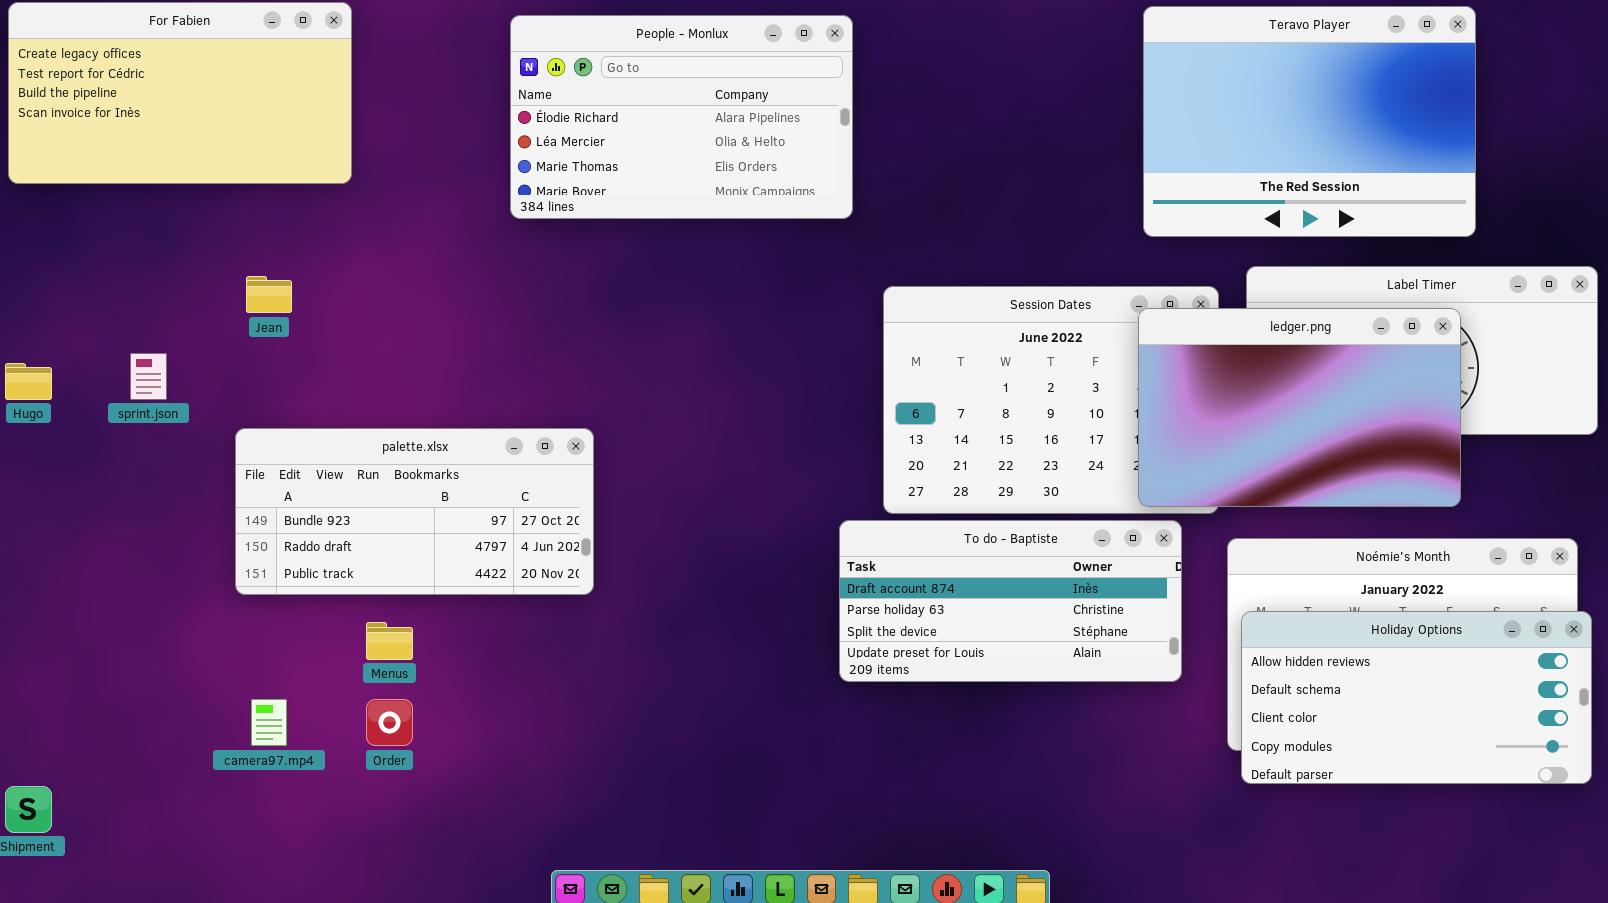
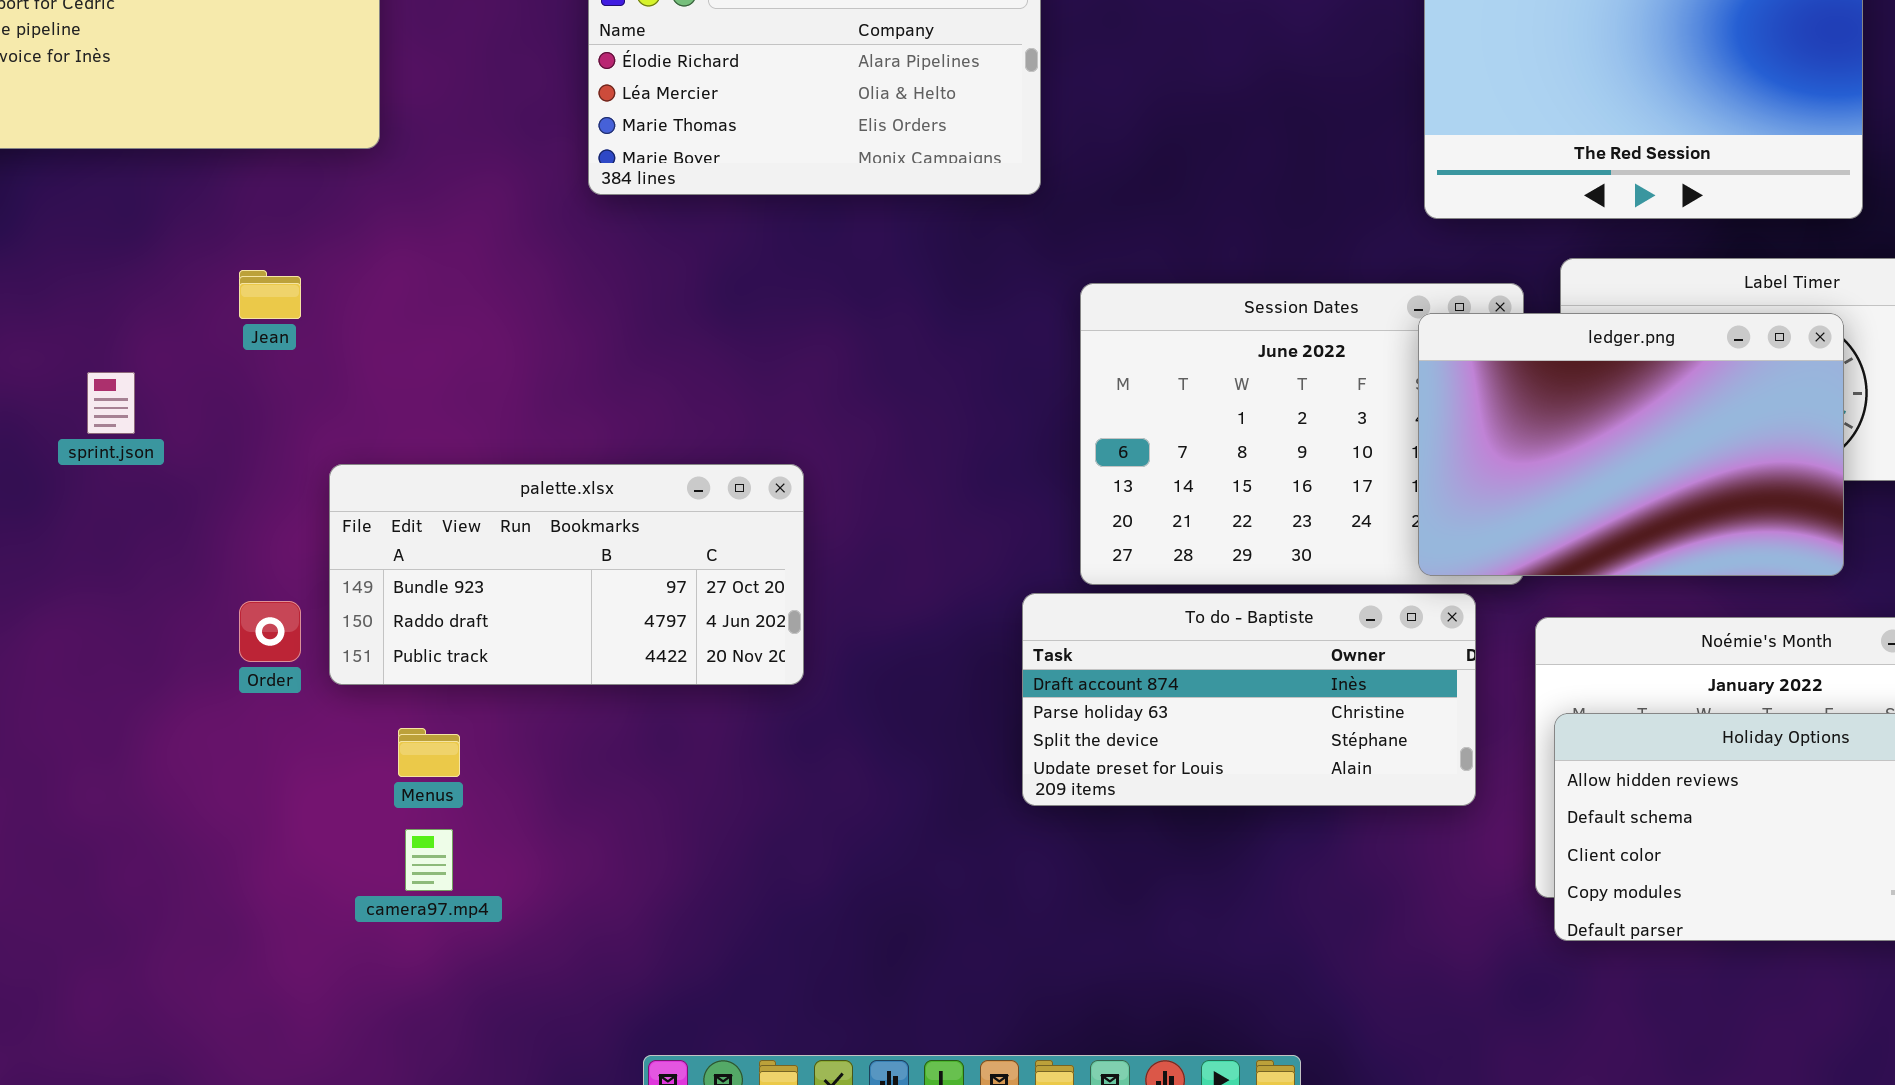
palette.xlsx: [235,428,594,595] -> [329,464,804,685], moved
camera97.mp4: [251,699,287,746] -> [405,829,453,891], moved
Order: [366,699,413,746] -> [239,601,301,662], moved

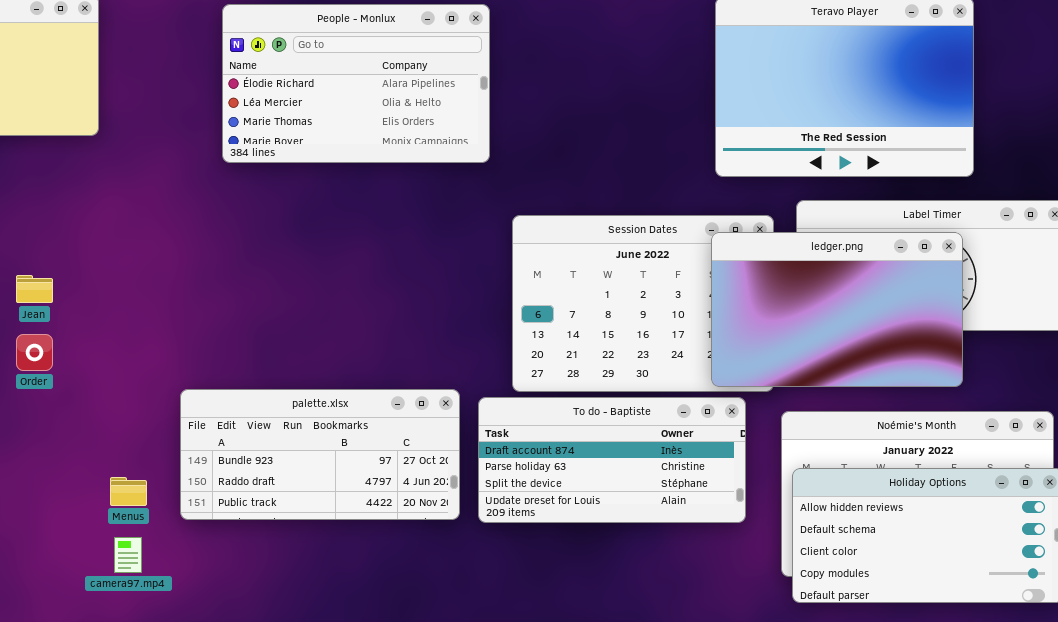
Jean: [239,270,301,319] -> [16,275,53,303], moved
palette.xlsx: [329,464,804,685] -> [180,389,460,520], moved
Order: [239,601,301,662] -> [16,334,53,371], moved

